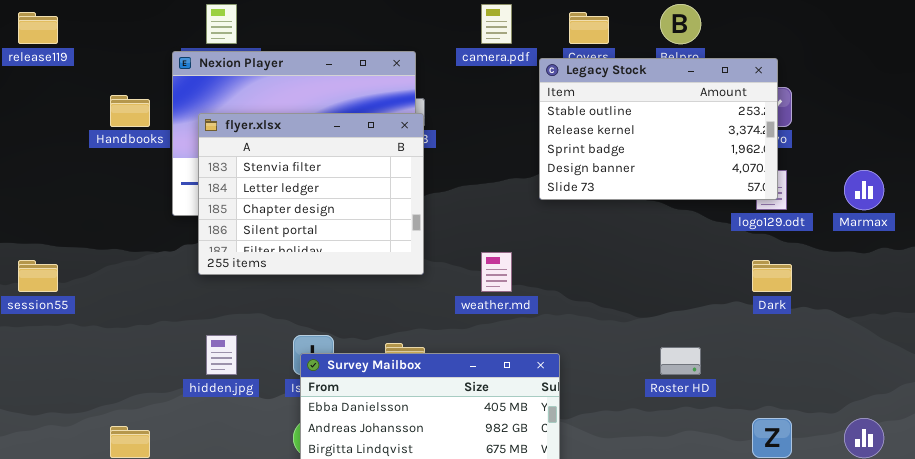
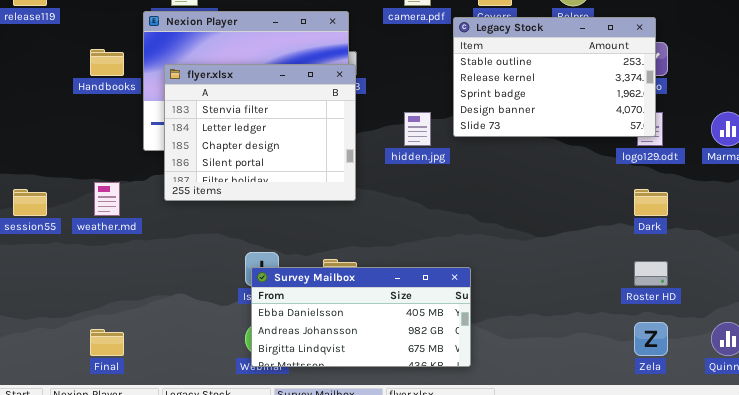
weather.md: [481,252,512,292] -> [94,182,120,216], moved
hidden.jpg: [206,335,237,375] -> [404,112,431,146], moved
Roster HD: [660,347,701,375] -> [634,261,668,286], moved

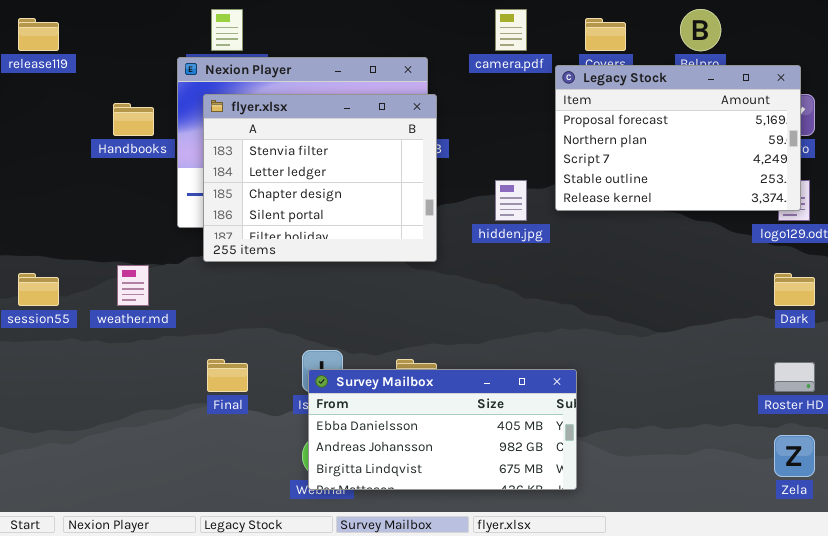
Legacy Stock: [453,17,656,137] -> [555,65,801,211], scrolled up 3 rows
flyer.xlsx: [164,64,356,201] -> [203,94,437,262], moved
Final: [90,329,124,356] -> [207,359,248,392], moved

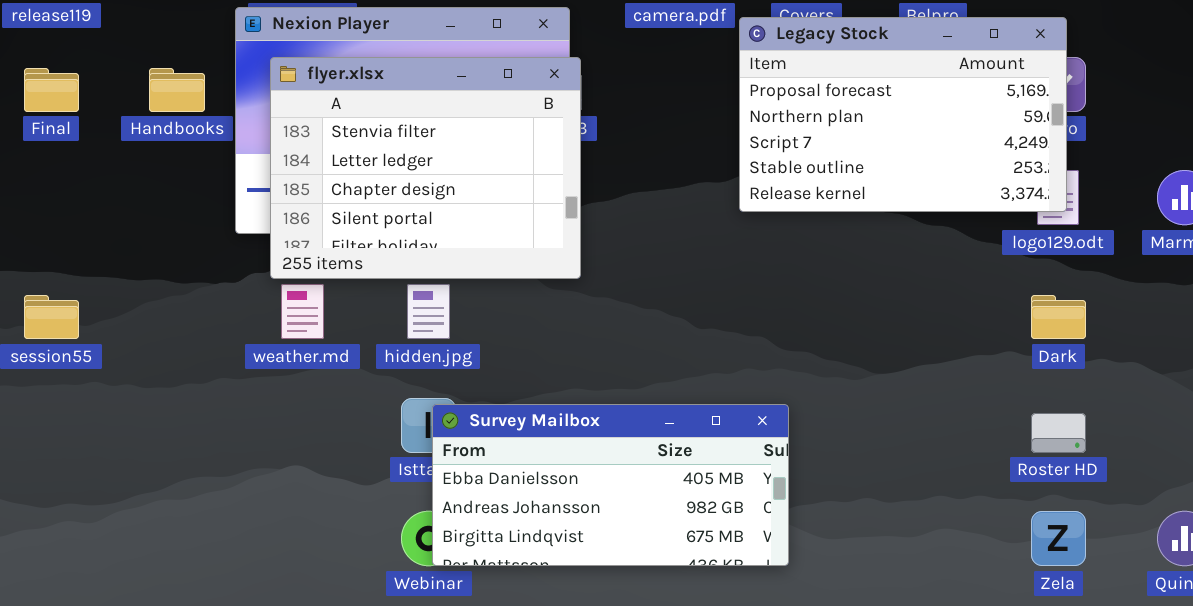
hidden.jpg: [495,180,527,221] -> [407,284,450,339], moved
weather.md: [117,265,149,306] -> [281,284,324,339], moved
Final: [207,359,248,392] -> [24,68,79,112], moved
Survey Mailbox: [308,369,577,490] -> [432,404,789,566], moved

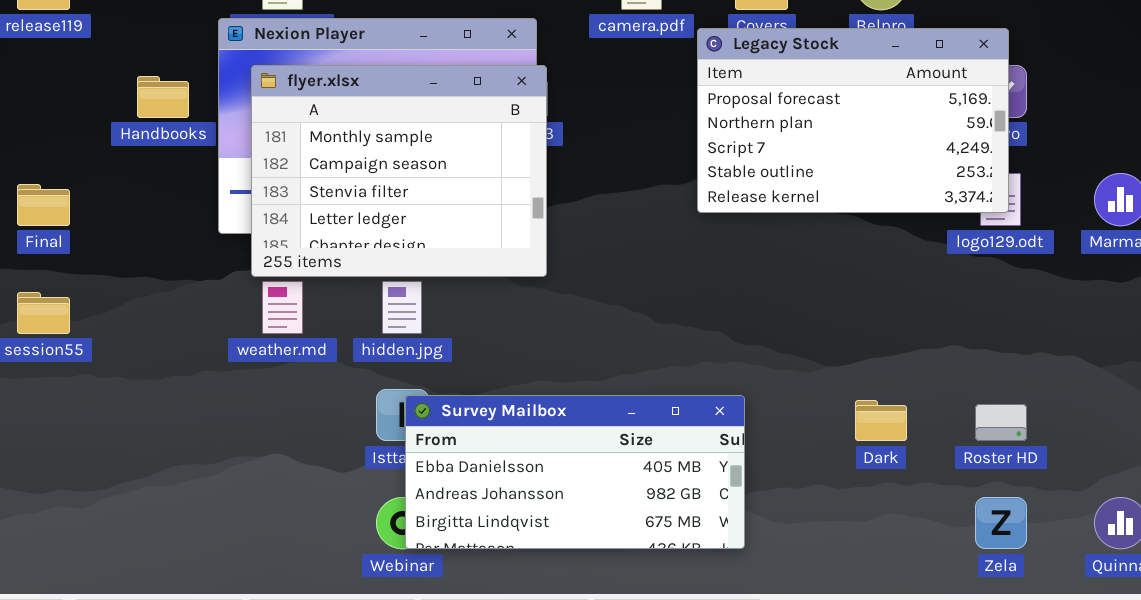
flyer.xlsx: [270,57,581,279] -> [251,65,547,277], scrolled up 2 rows
Final: [24,68,79,112] -> [17,184,70,226], moved
Dark: [1031,295,1086,339] -> [855,400,907,441], moved

